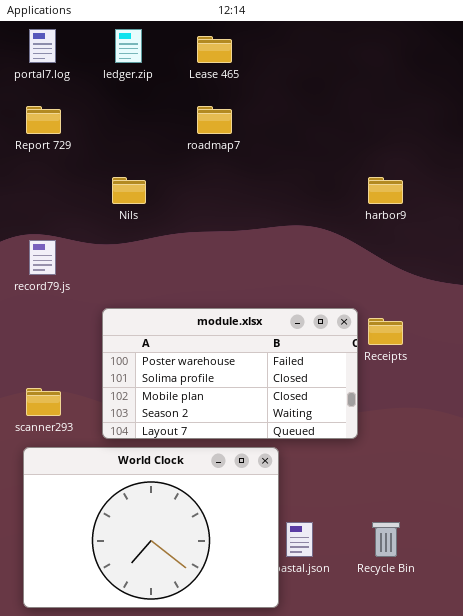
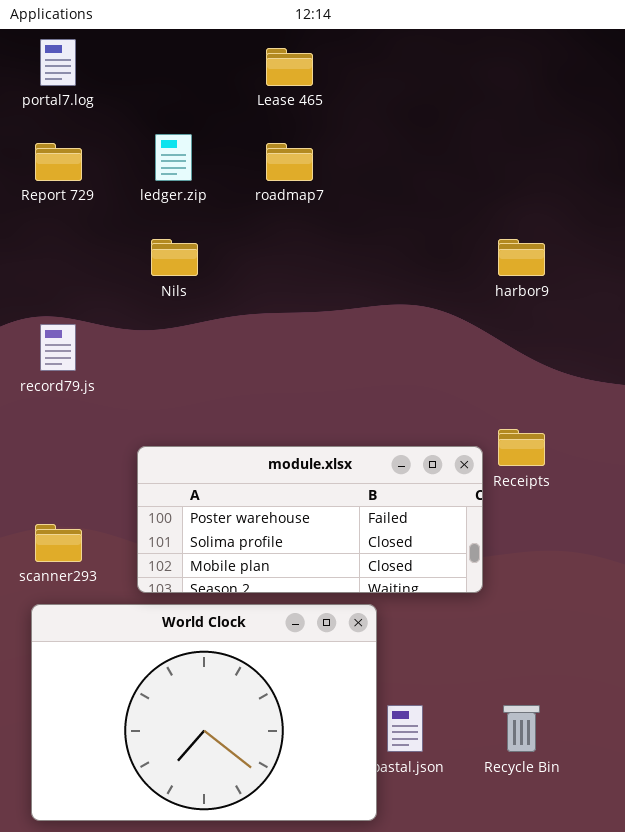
ledger.zip: [115,29,142,63] -> [155,134,192,181], moved
module.xlsx: [102,308,358,439] -> [137,446,483,593], resized

